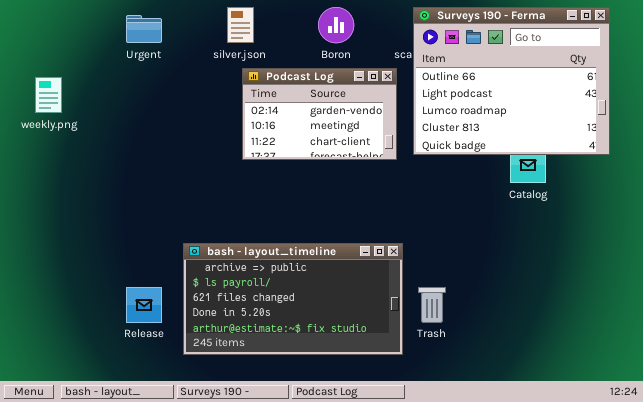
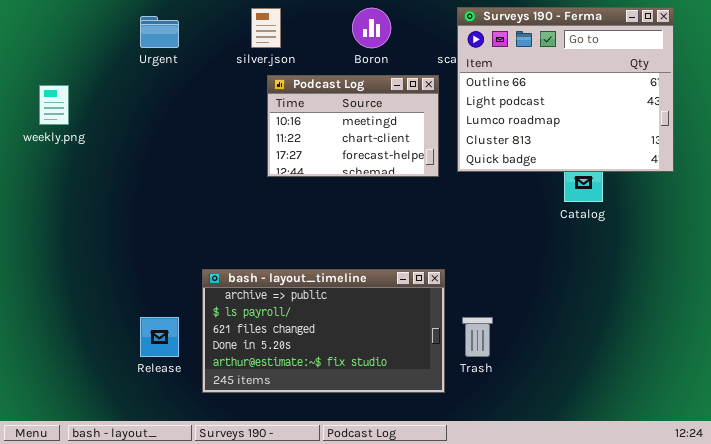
Podcast Log: [242,68,397,160] -> [267,75,439,177], scrolled down 1 row

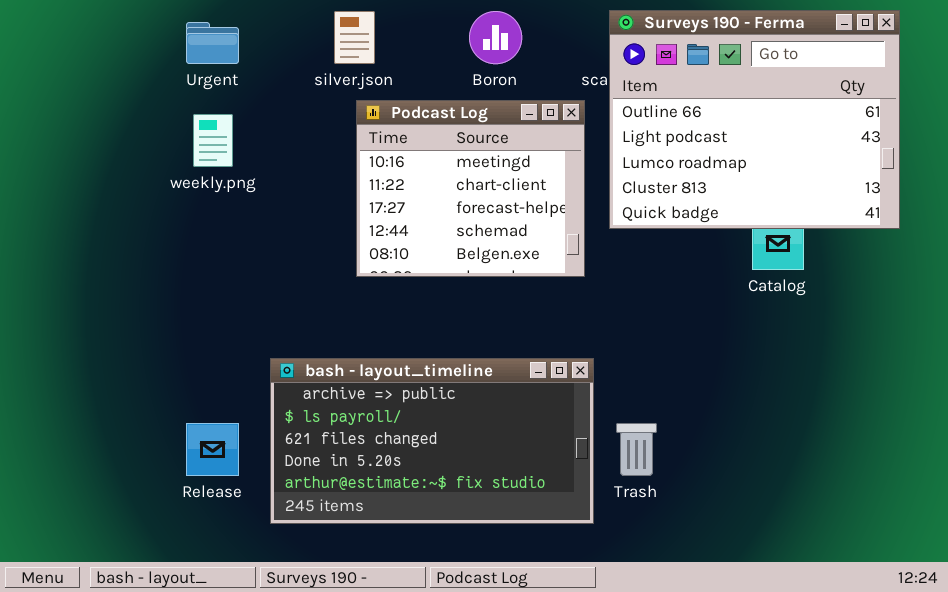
Podcast Log: [267,75,439,177] -> [356,100,585,277], resized
weekly.png: [39,85,69,125] -> [193,114,233,167], moved

